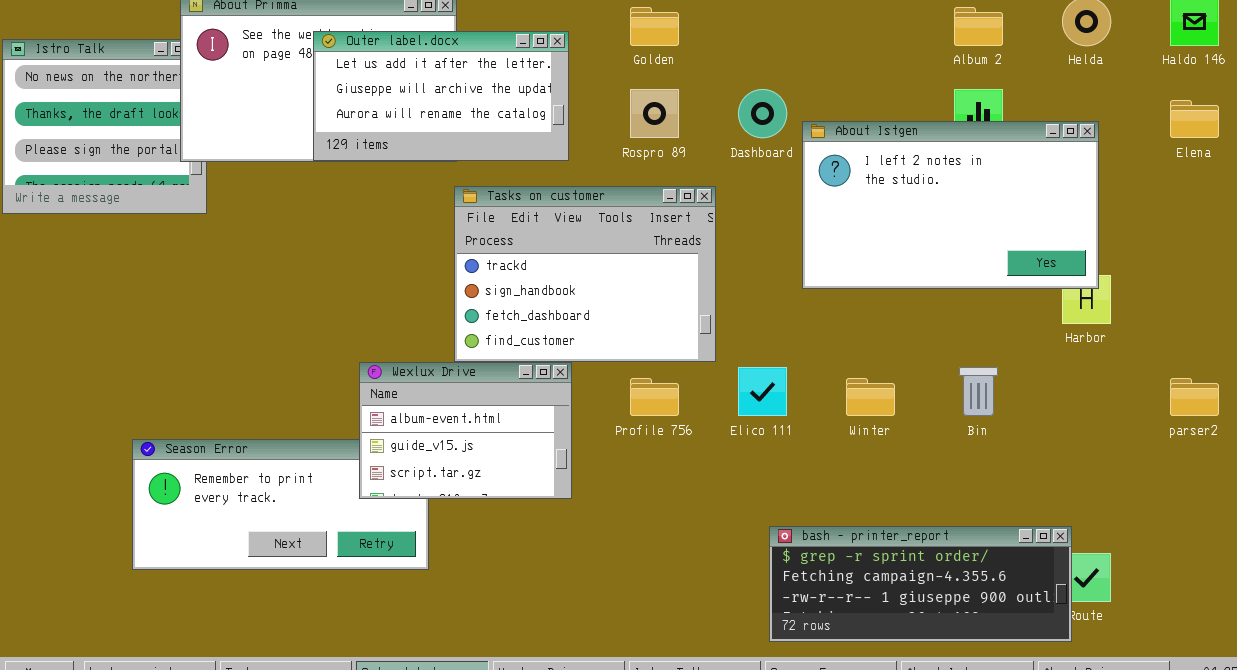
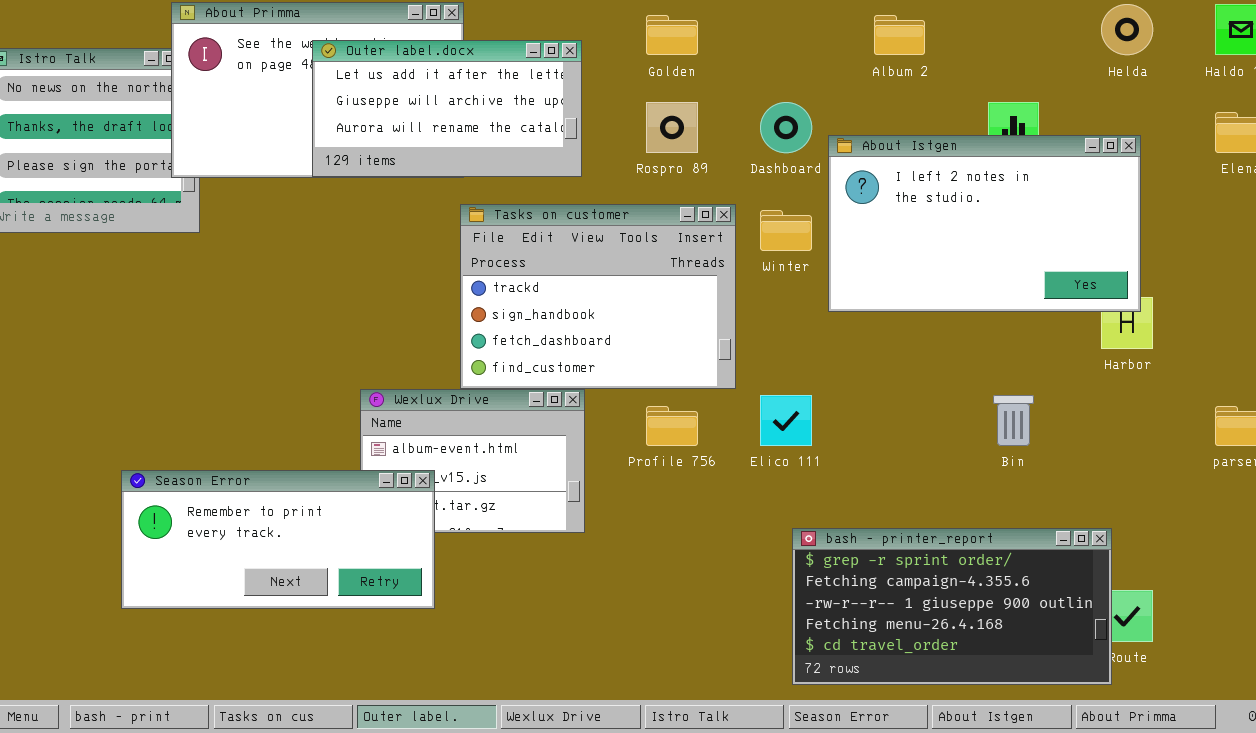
Album 2: [954,7,1003,46] -> [874,15,925,55], moved
Winter: [846,378,895,416] -> [760,210,812,251], moved
Season Error: [132,439,429,570] -> [121,470,435,609], raised
bash - printer_report: [769,526,1072,642] -> [792,528,1112,685], resized

